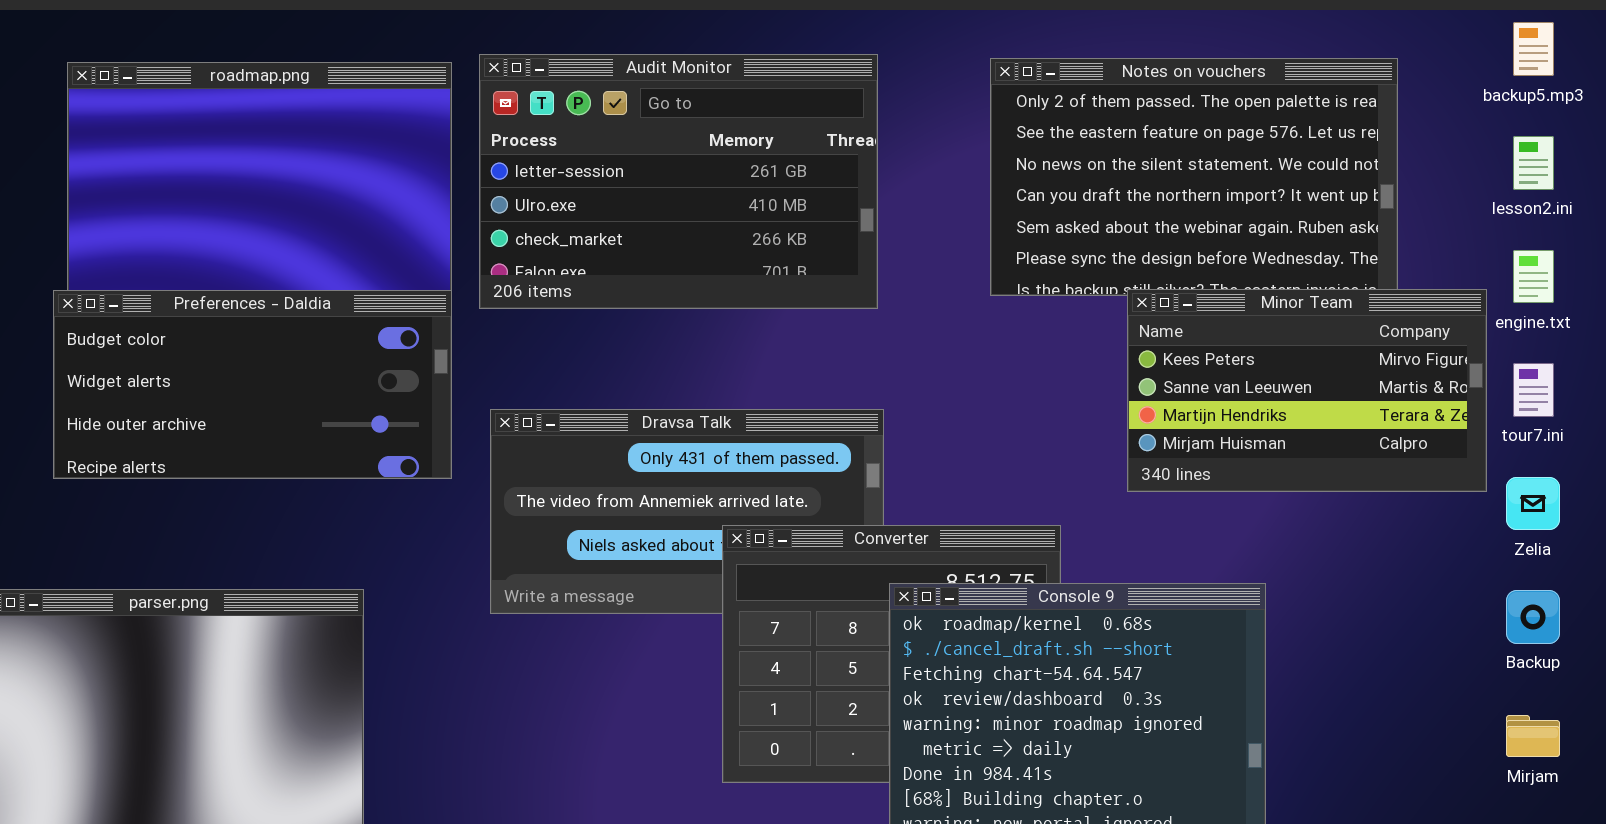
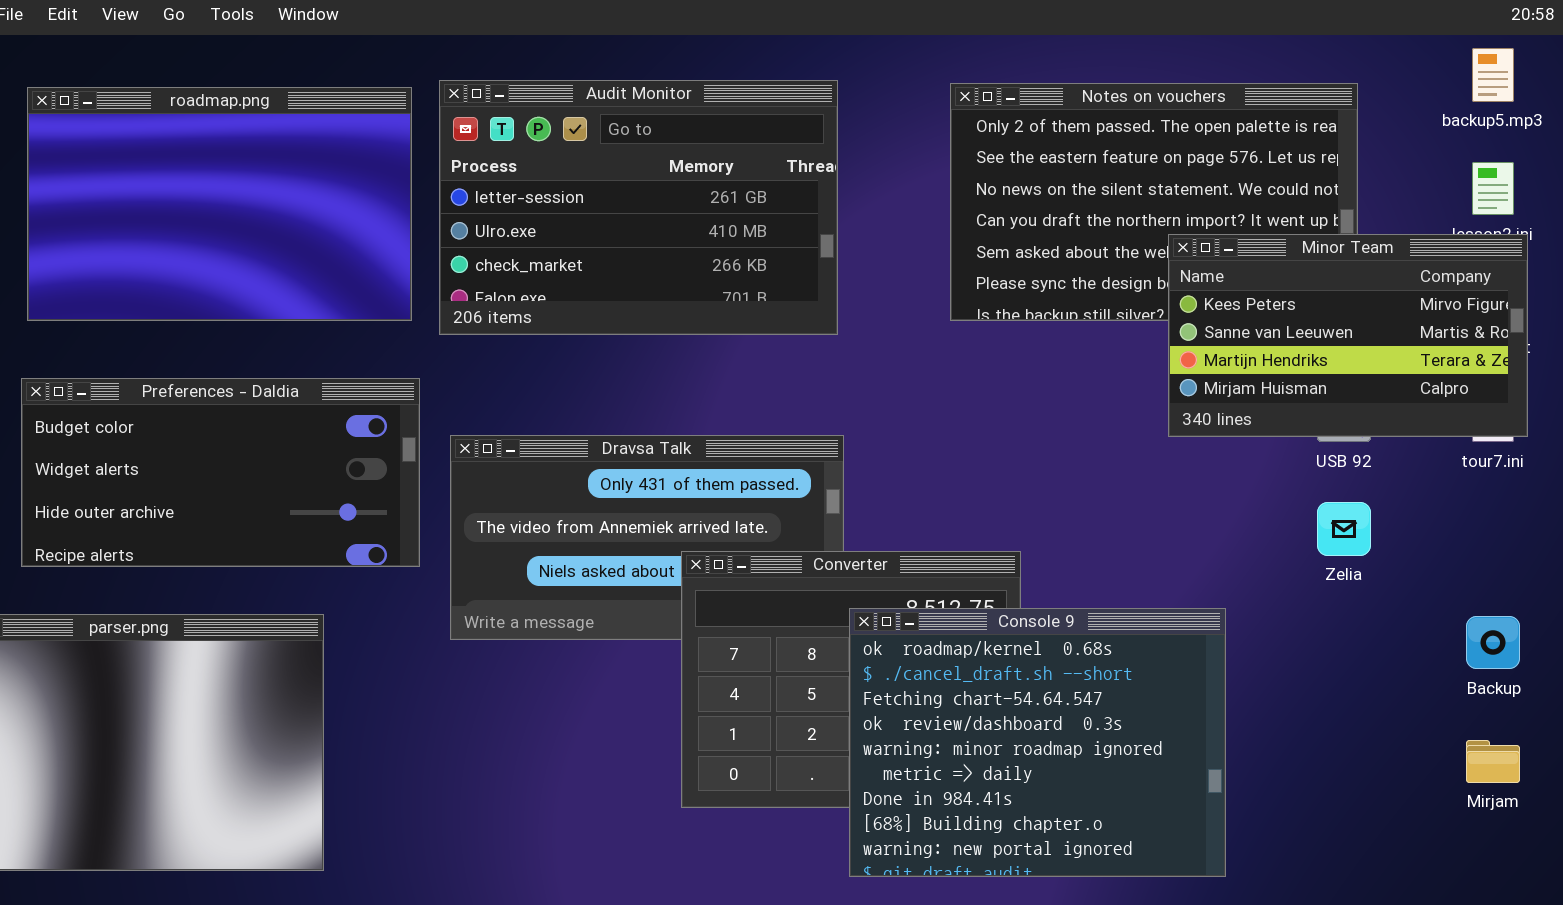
Minor Team: [1127,289,1487,492] -> [1168,234,1528,437], moved
Preferences - Daldia: [53,290,452,479] -> [21,378,420,567], moved
Zelia: [1506,477,1560,530] -> [1317,502,1371,556], moved

